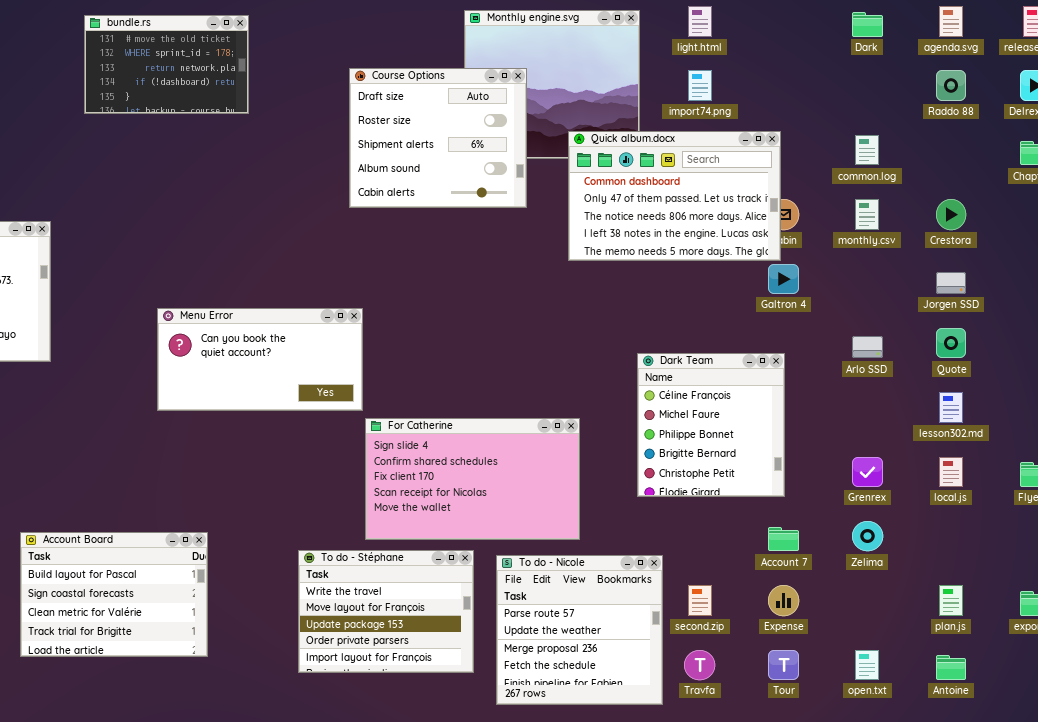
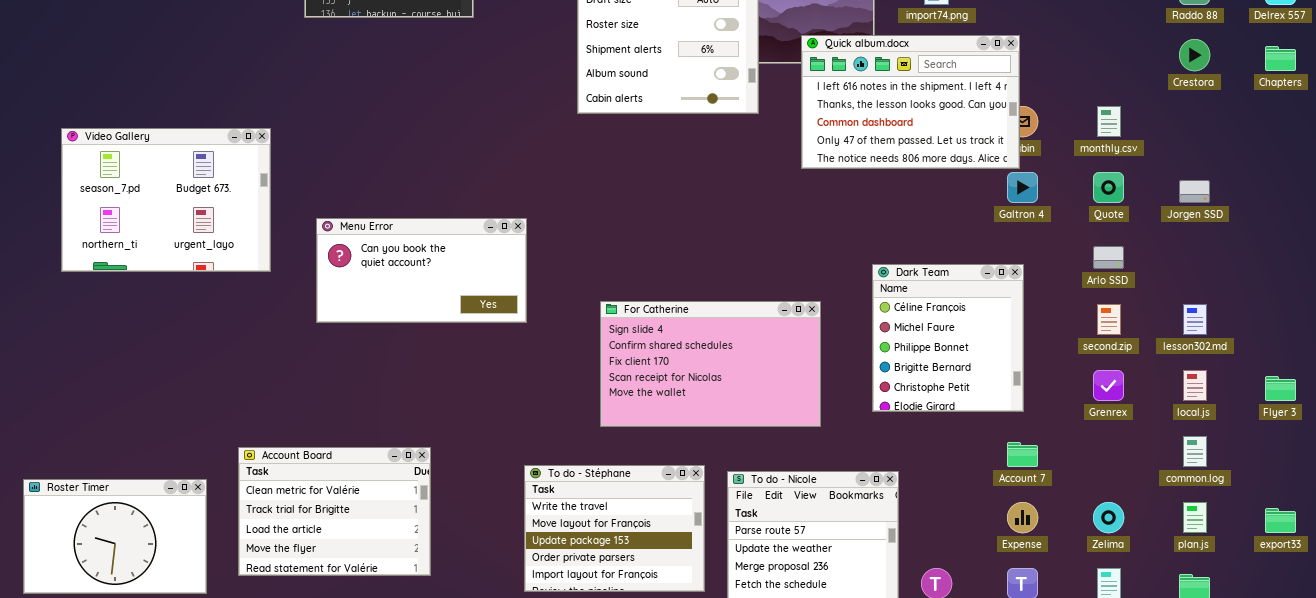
Quick album.docx: [568,131,781,261] -> [801,35,1020,169], scrolled up 2 rows
common.log: [855,135,879,165] -> [1183,436,1207,467], moved
Crestora: [936,199,966,230] -> [1179,39,1210,71], moved
Menu Error: [157,308,363,411] -> [316,218,527,323], moved
Quote: [936,328,966,358] -> [1093,172,1124,203], moved
For Catherine: [365,418,580,540] -> [600,301,821,427], moved
Zelima: [852,521,883,551] -> [1093,502,1124,533], moved
Account Board: [20,532,208,657] -> [238,447,431,576], scrolled down 2 rows
second.zip: [688,585,712,616] -> [1097,304,1121,335], moved

